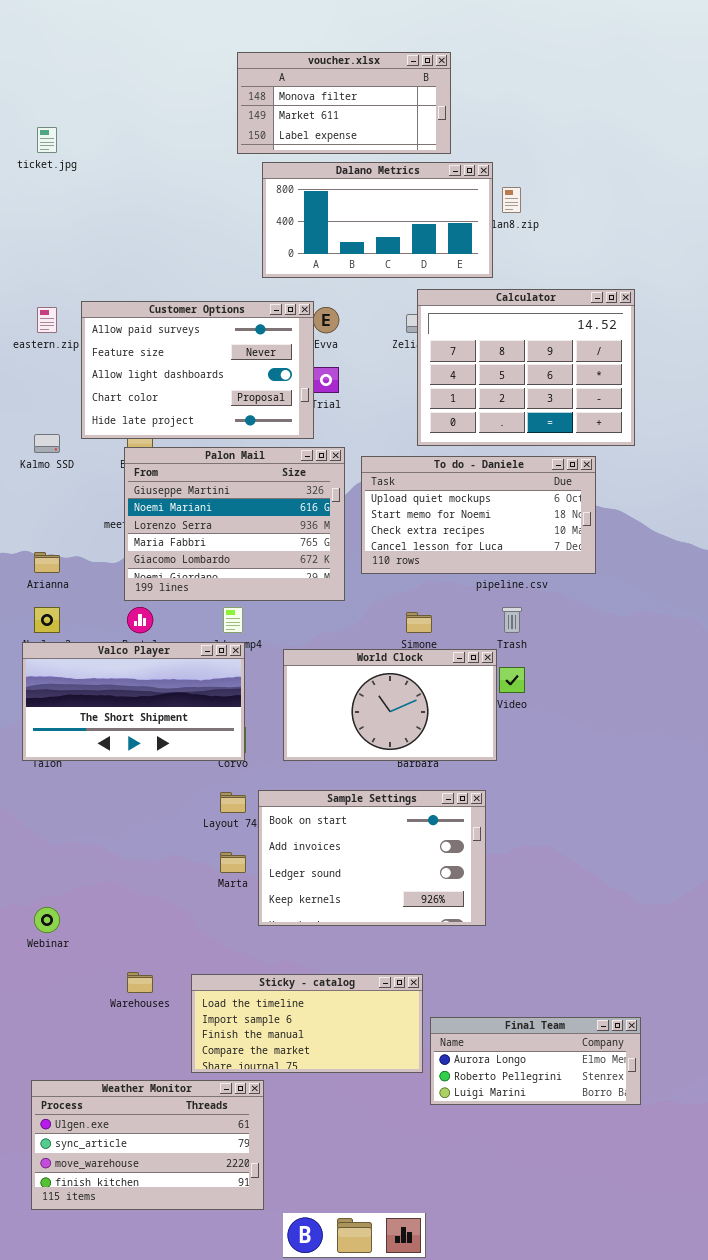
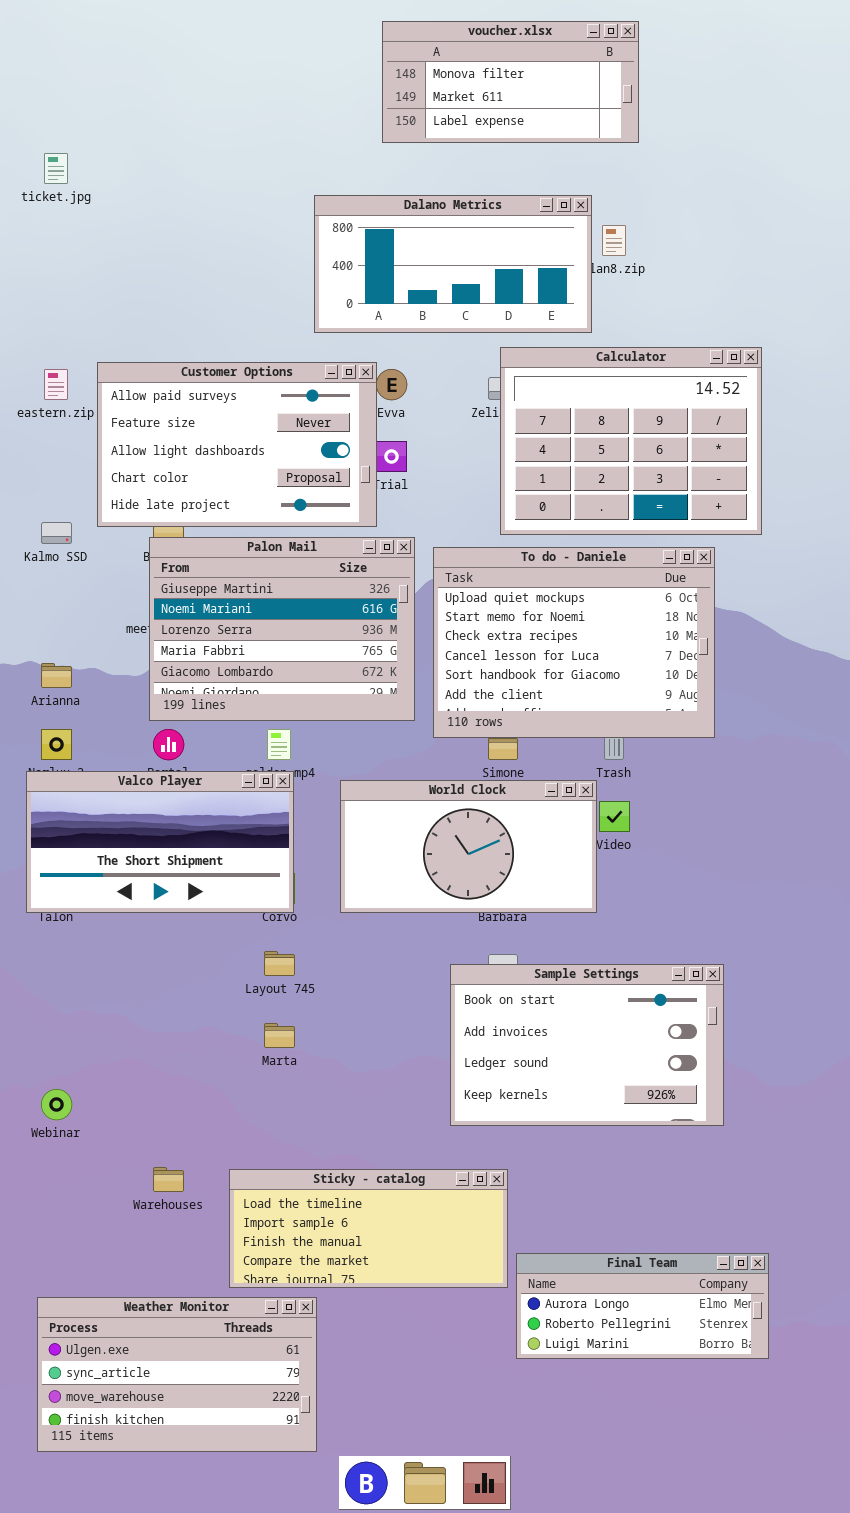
voucher.xlsx: [237,52,451,154] -> [382,21,639,143], moved
To do - Daniele: [361,456,596,574] -> [433,547,715,738], resized
Sample Settings: [258,790,486,926] -> [450,964,724,1126], moved
Final Team: [430,1017,641,1105] -> [516,1253,769,1359], moved

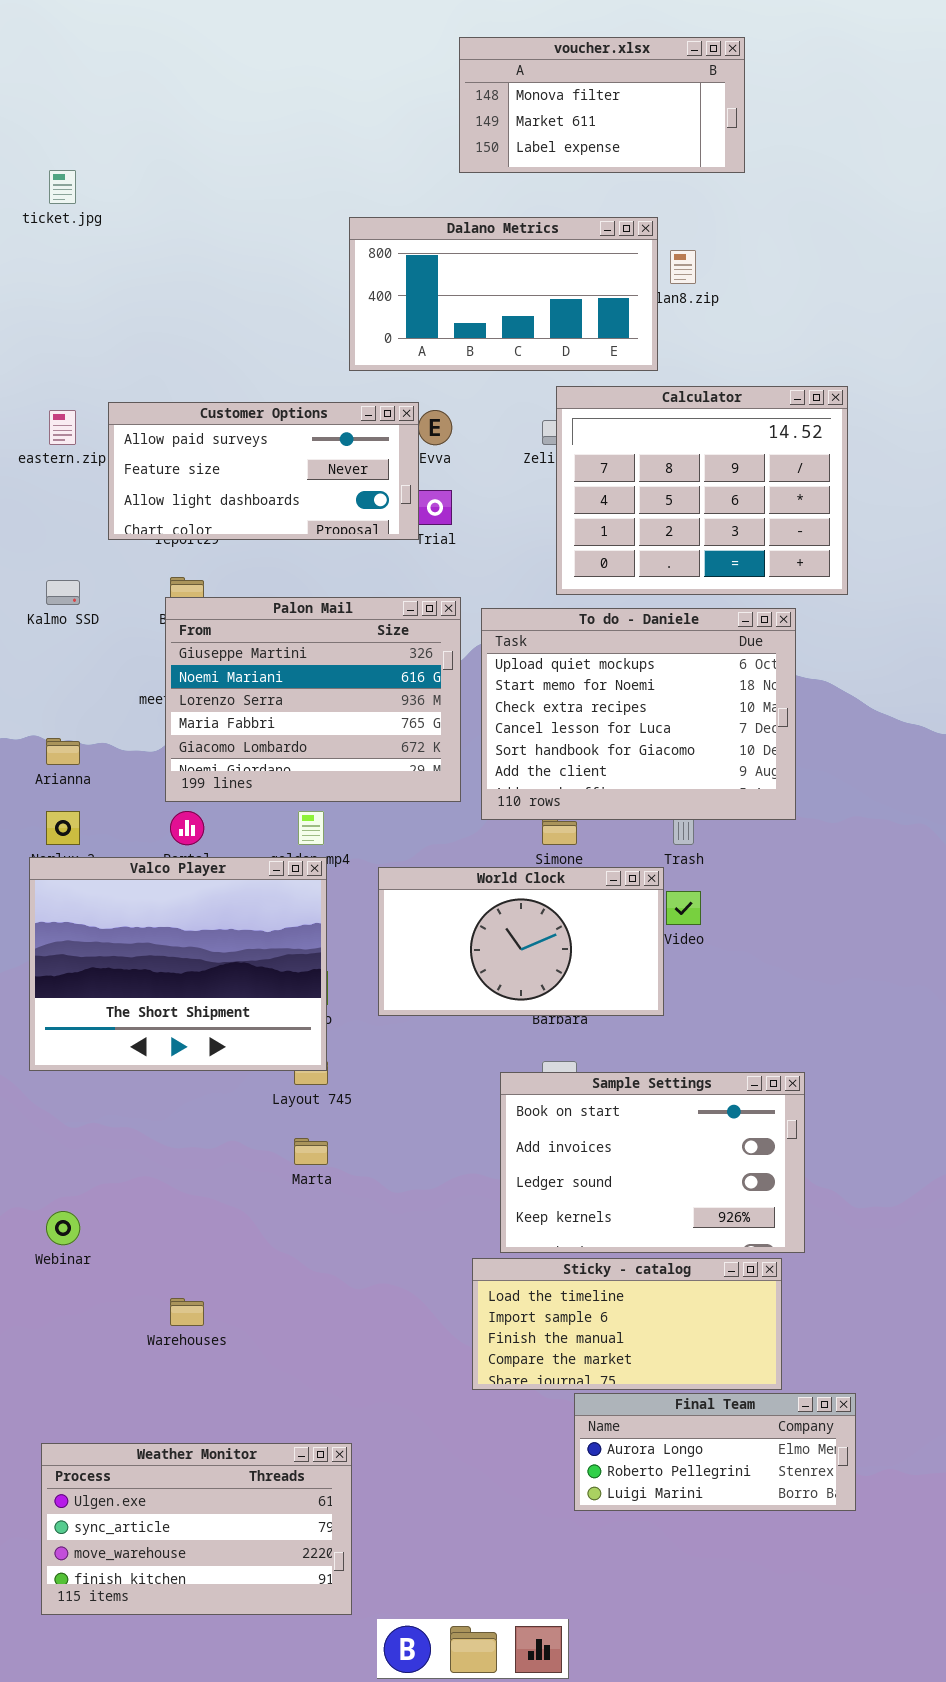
voucher.xlsx: [382,21,639,143] -> [459,37,745,173], moved
Customer Options: [97,362,377,527] -> [108,402,419,540], resized
Valco Player: [26,771,294,913] -> [29,857,327,1071], resized
Sticky - catalog: [229,1169,508,1288] -> [472,1258,782,1390], moved

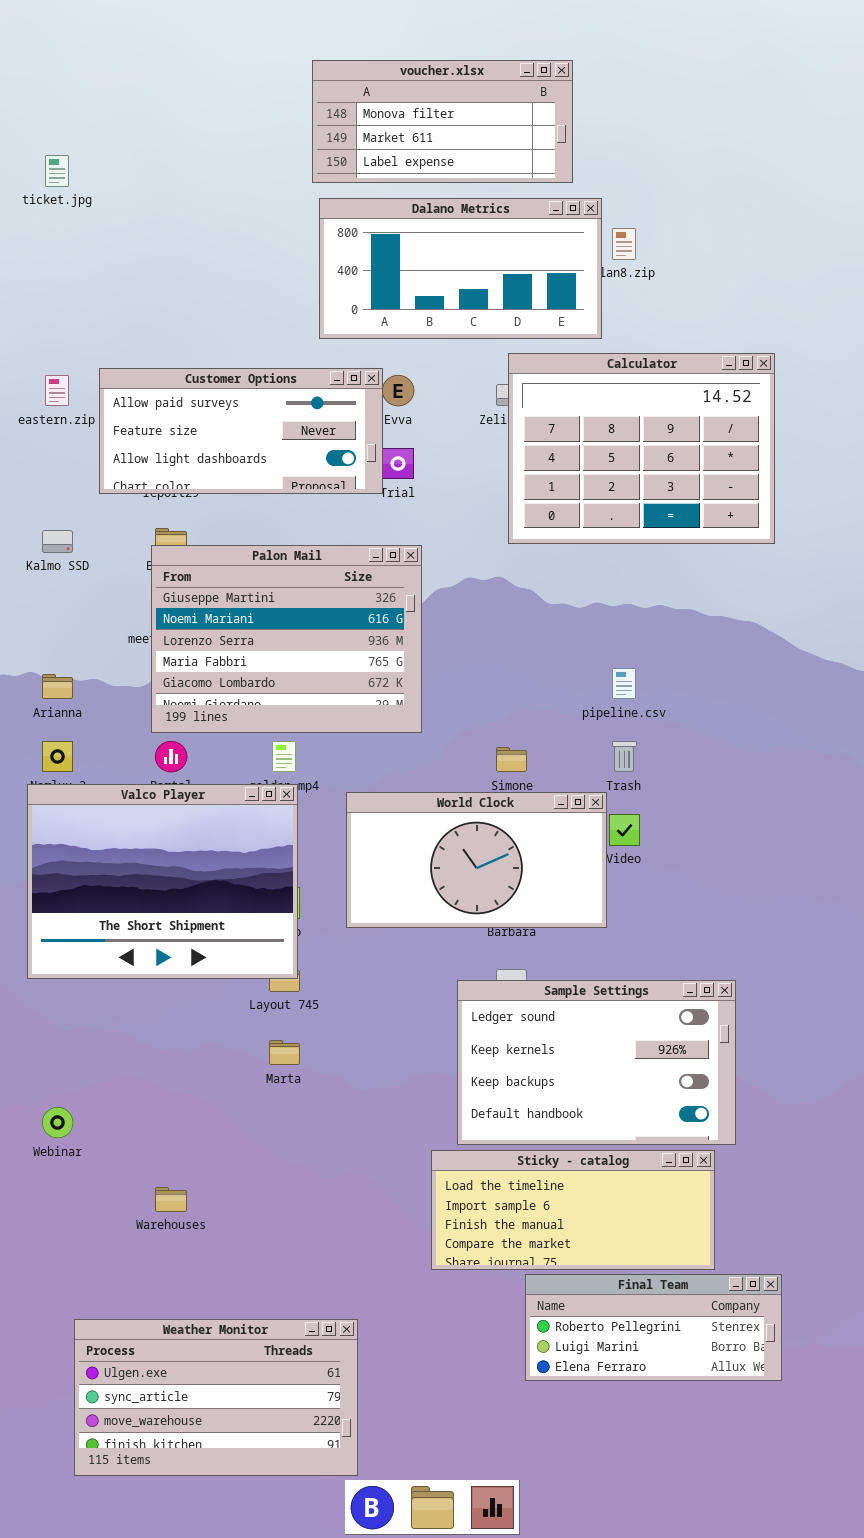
voucher.xlsx: [459,37,745,173] -> [312,60,573,183], moved
To do - Daniele: [481,608,796,820] -> none, closed
Sample Settings: [500,1072,805,1253] -> [457,980,736,1145], scrolled down 2 rows
Final Team: [574,1393,856,1511] -> [525,1274,782,1381], scrolled down 1 row
Weather Monitor: [41,1443,352,1615] -> [74,1319,358,1476], moved

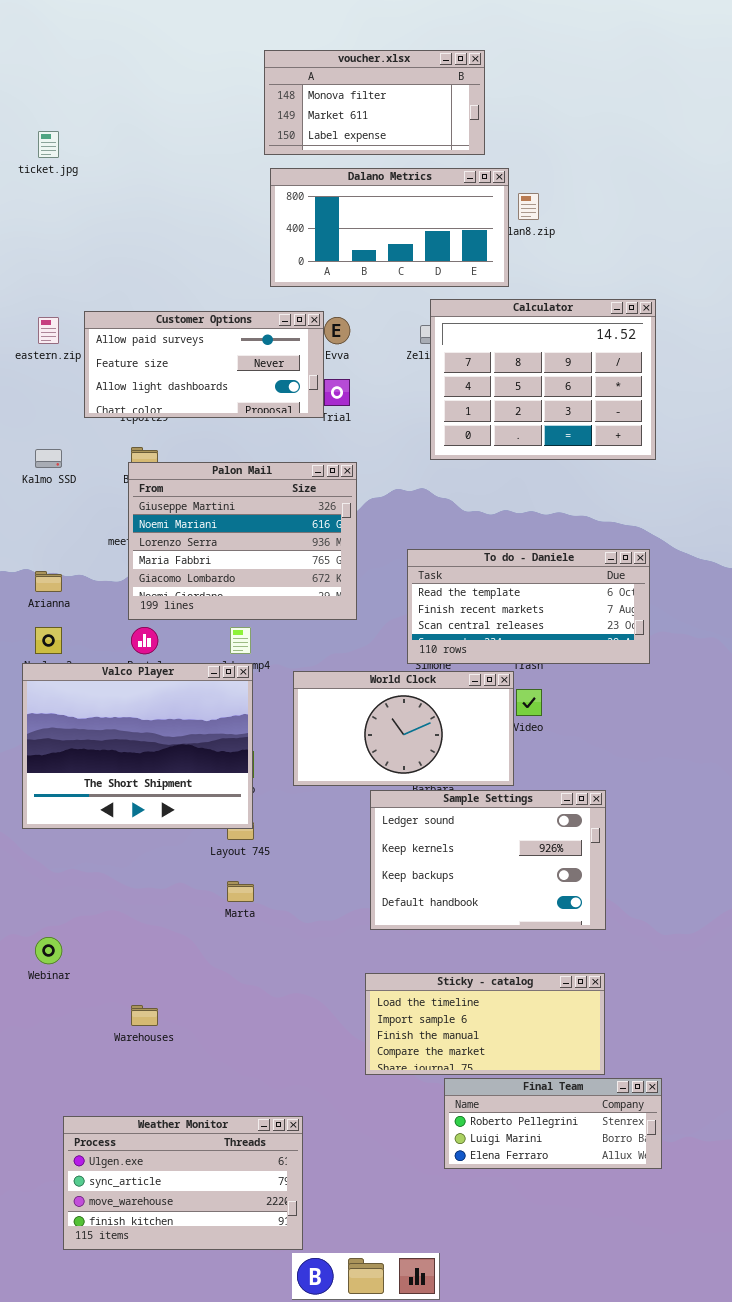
To do - Daniele: none -> [407,549,650,664], opened
Sample Settings: [457,980,736,1145] -> [370,790,606,930], moved

